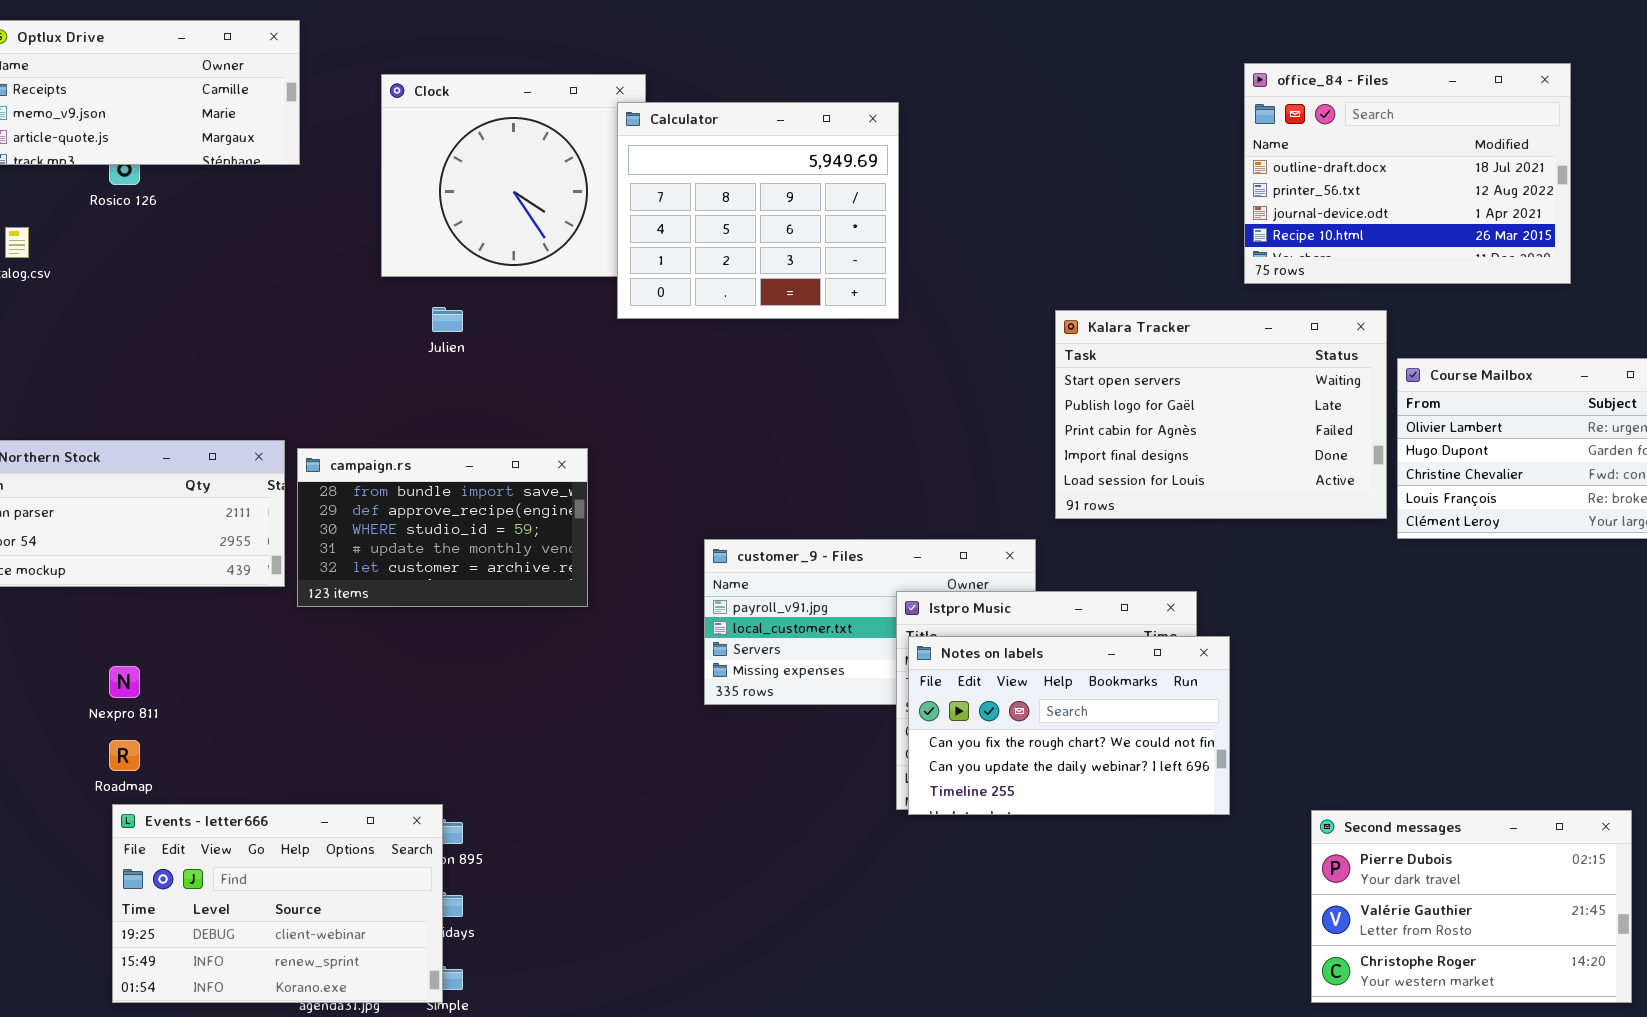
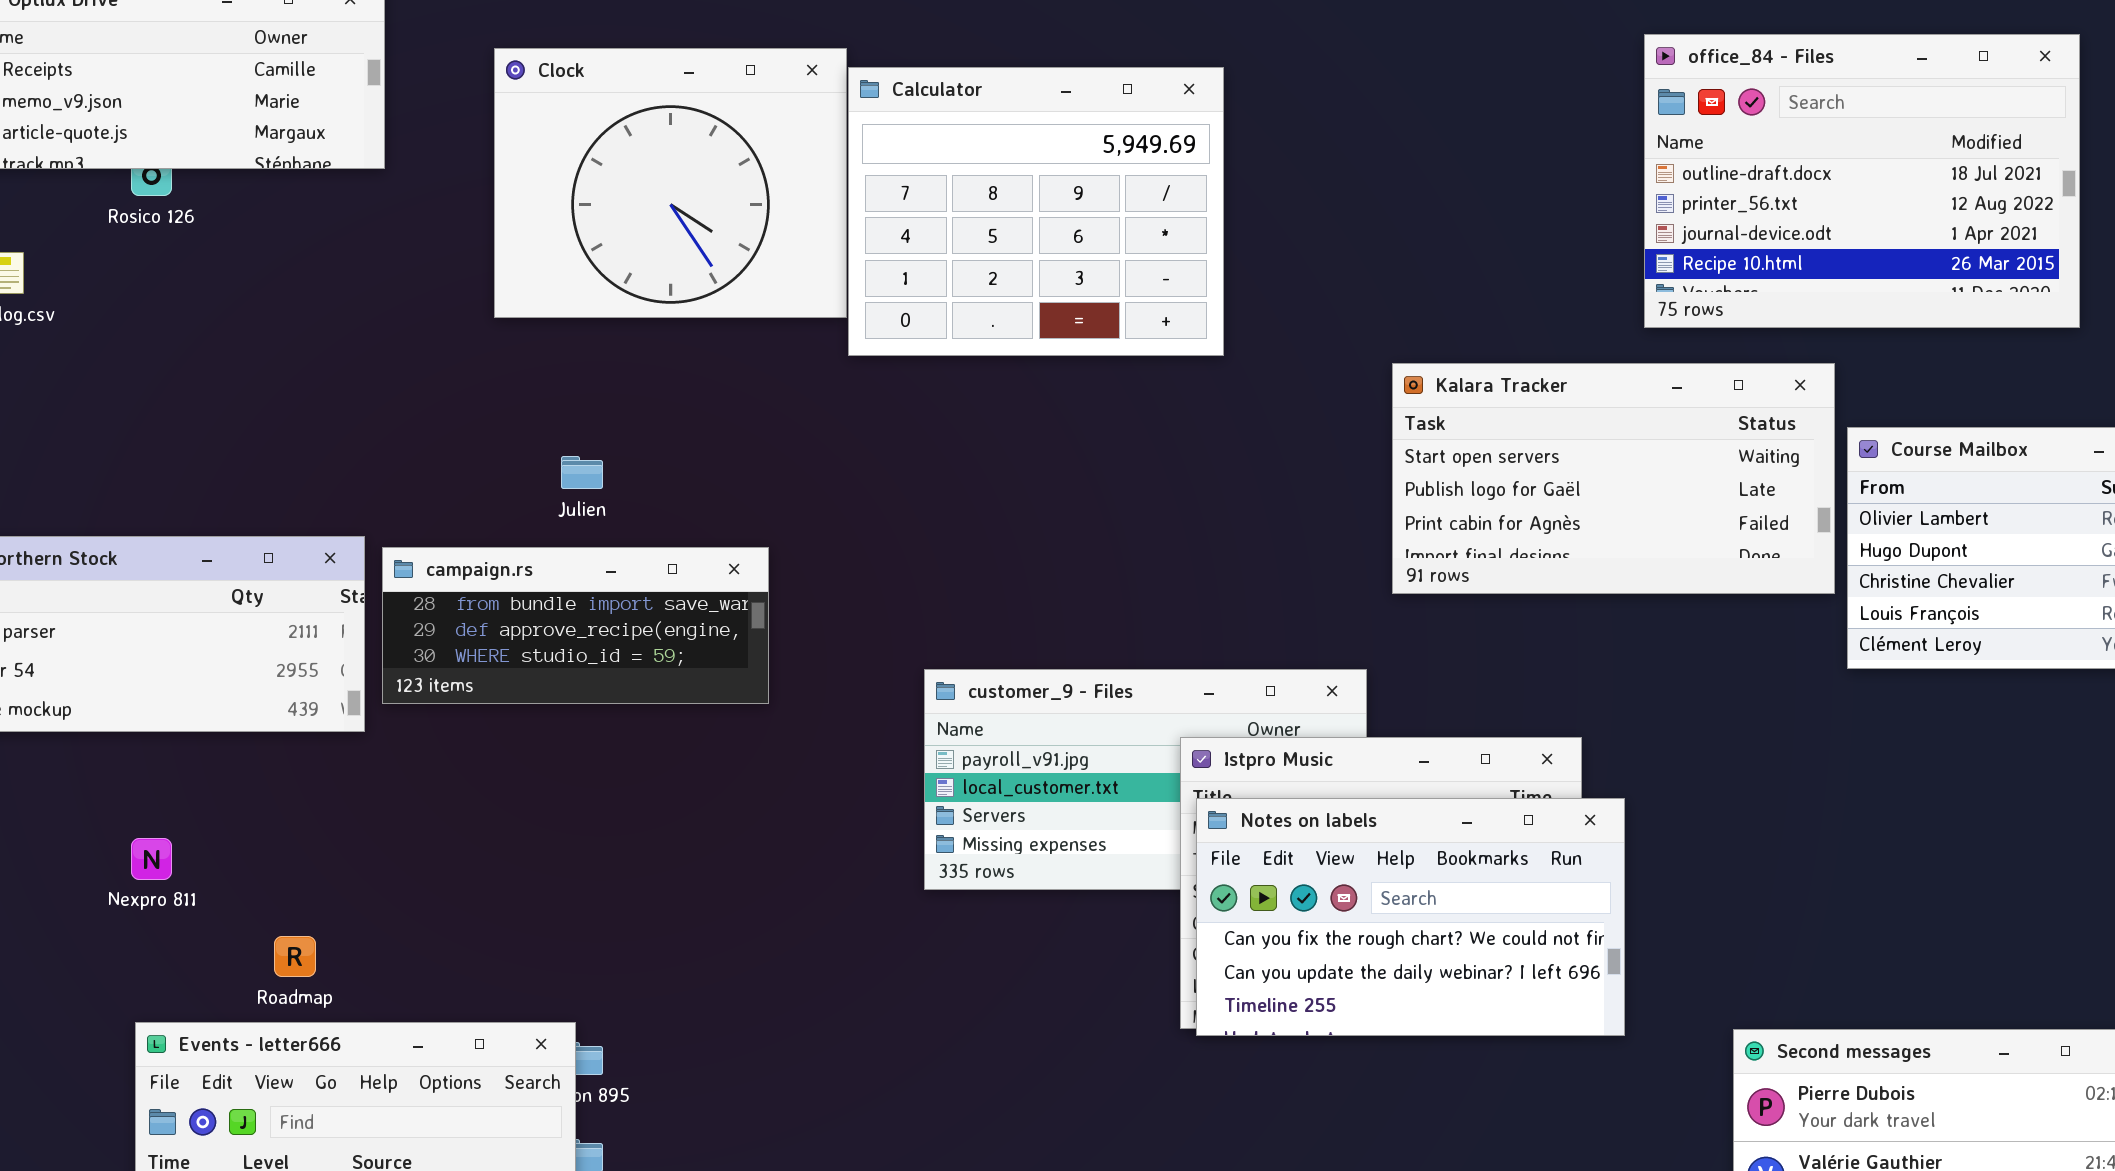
Calculator: [617,102,899,319] -> [848,67,1224,356], moved
Julien: [432,307,463,332] -> [561,456,603,489], moved
Kalara Tracker: [1055,310,1387,519] -> [1392,363,1835,594], resized
campaign.rs: [297,448,588,607] -> [382,547,769,704], resized
Roadmap: [109,740,140,771] -> [274,936,316,977], moved

